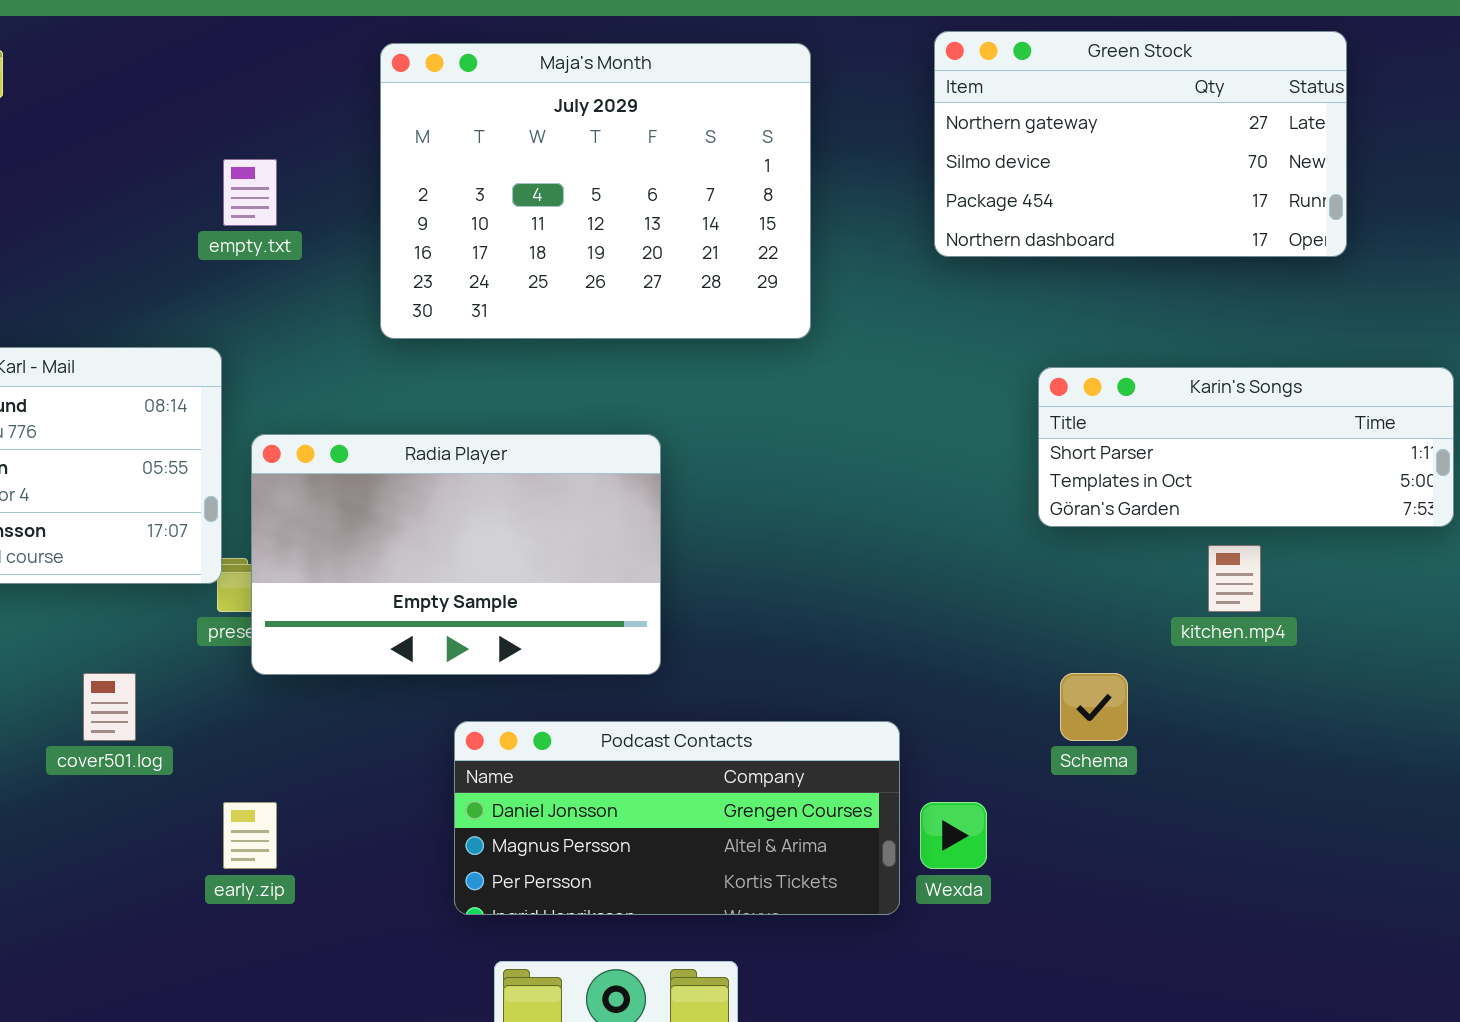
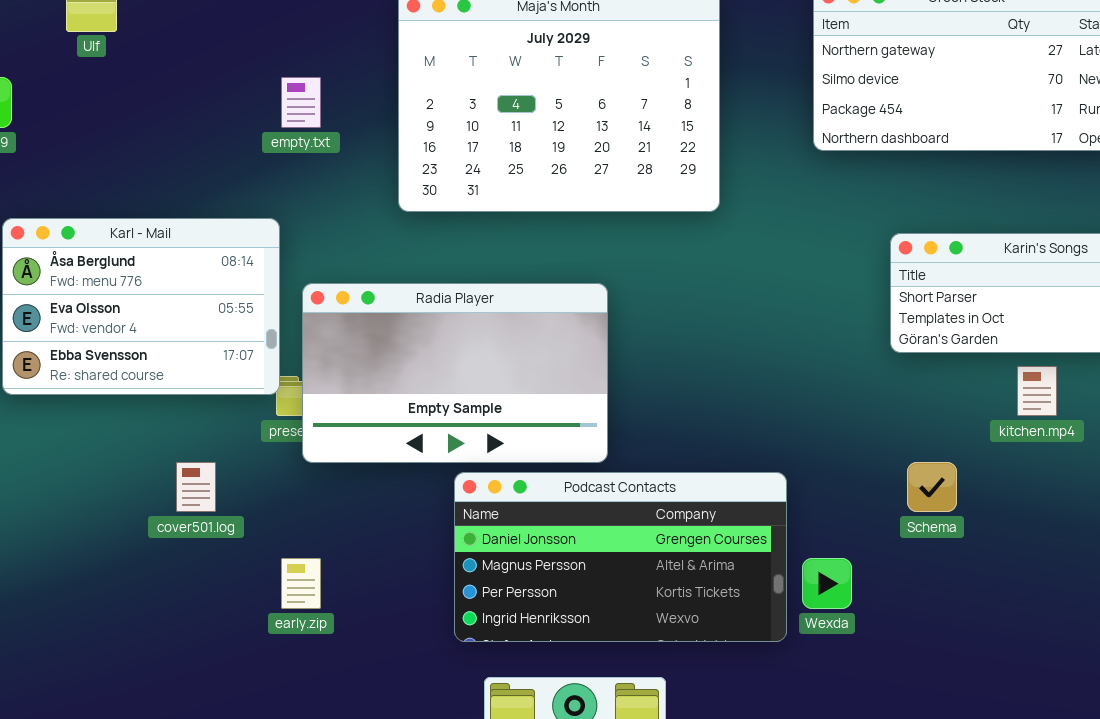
Podcast Contacts: [454,721,900,915] -> [454,472,787,642], resized

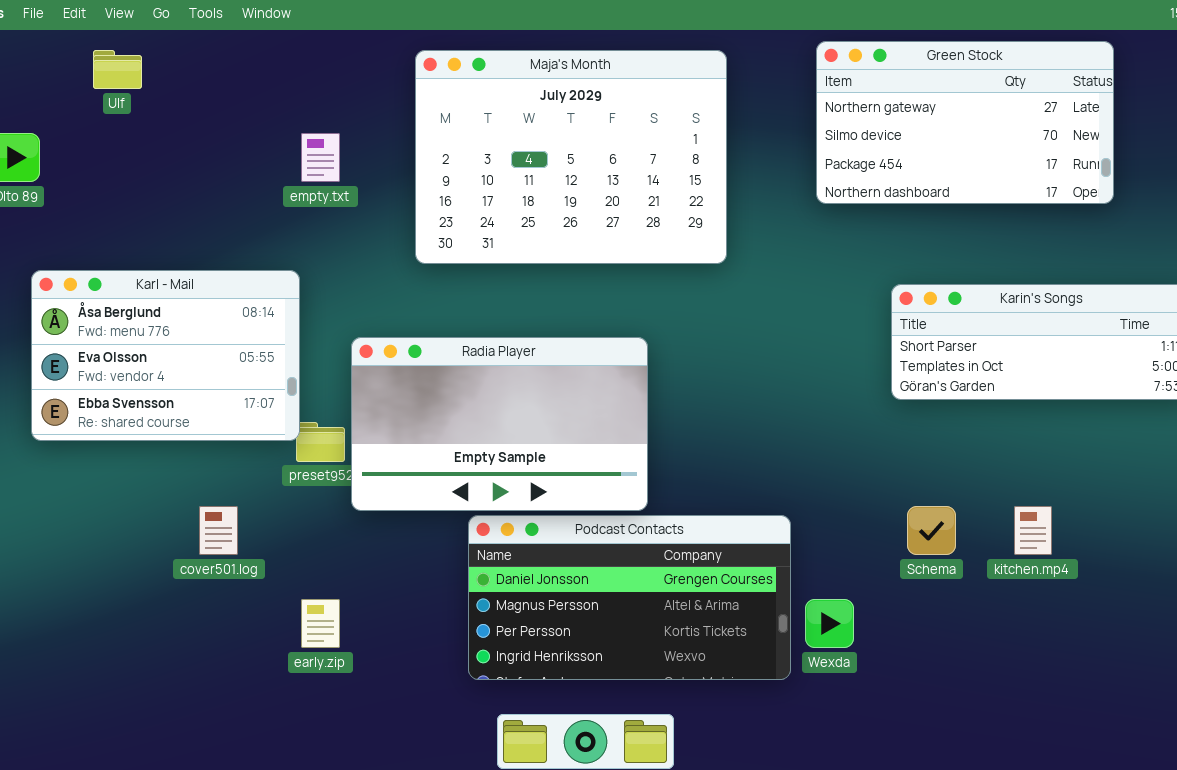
Radia Player: [302,283,608,463] -> [351,337,648,511], moved
kitchen.mp4: [1017,366,1057,416] -> [1014,506,1052,555], moved

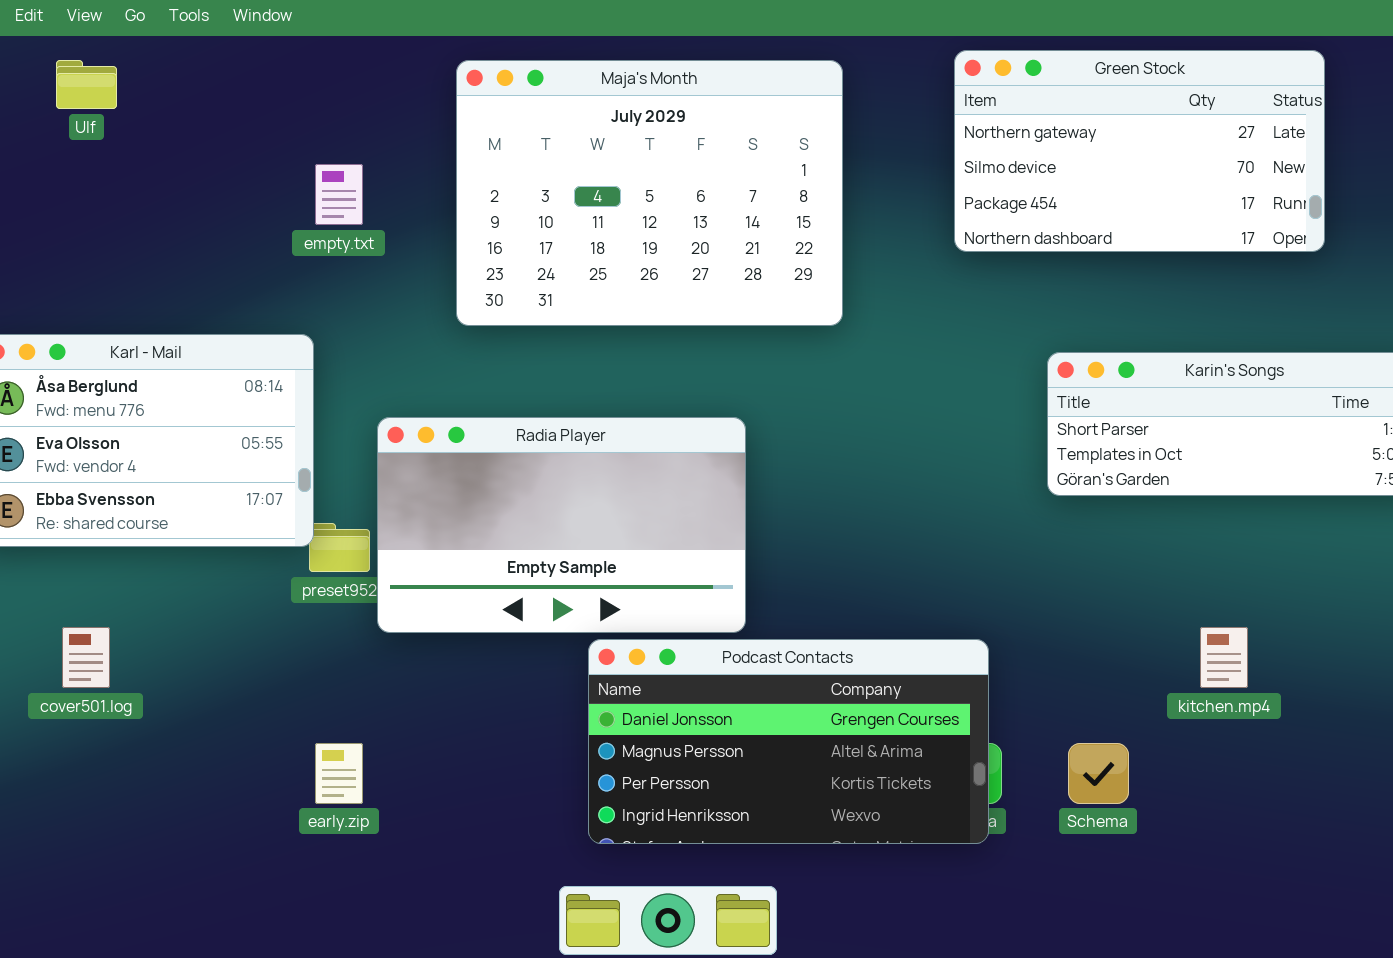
cover501.log: [199,506,238,555] -> [62,627,110,688], moved
Schema: [907,506,956,555] -> [1068,743,1129,804], moved
Podcast Contacts: [468,515,791,680] -> [588,639,989,844], moved

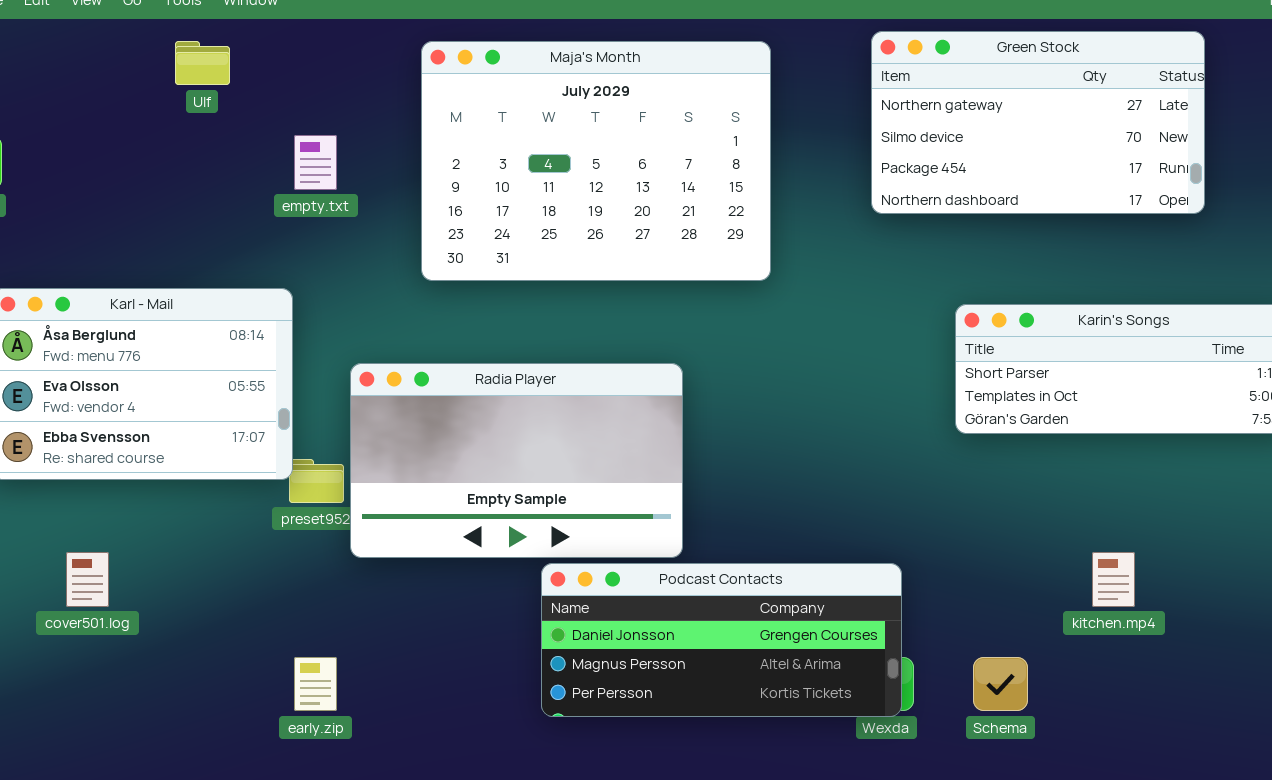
Ulf: [56,60,117,109] -> [175,41,230,85], moved
Podcast Contacts: [588,639,989,844] -> [541,563,902,717], resized

